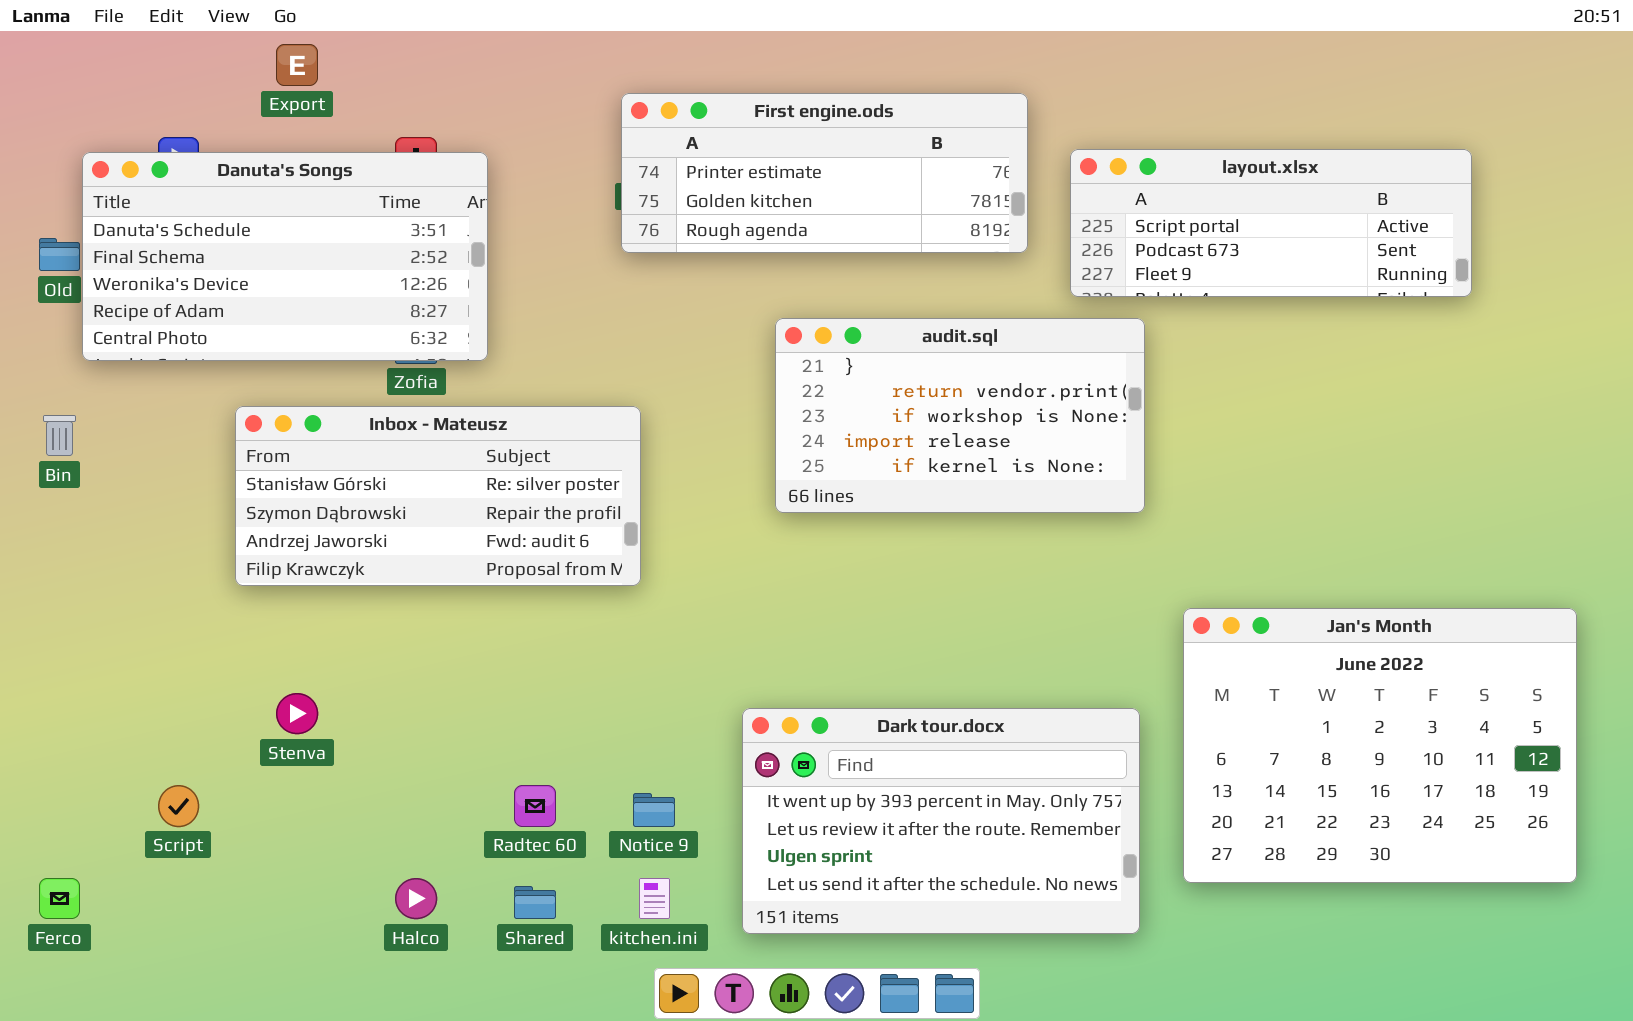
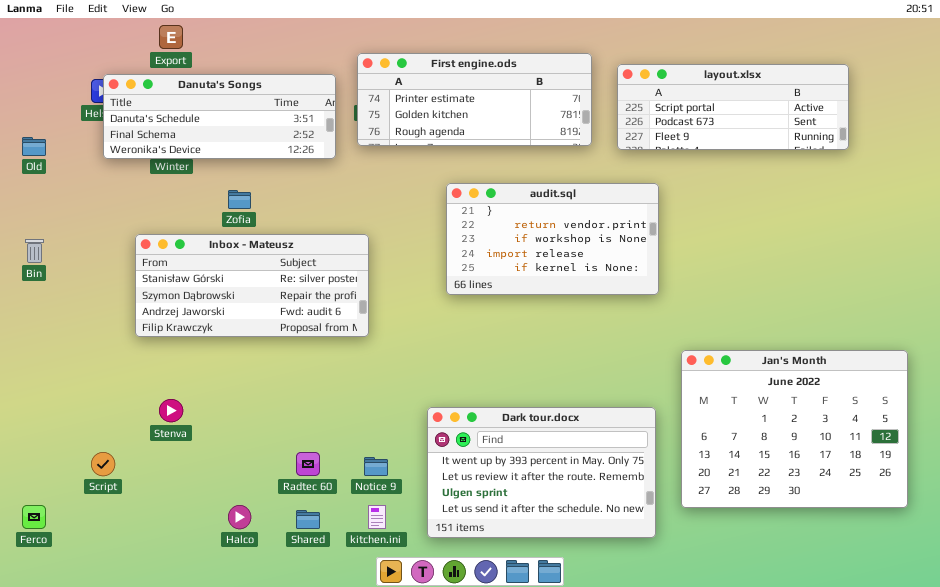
layout.xlsx: [1070,149,1472,297] -> [617,64,849,150], moved
Danuta's Songs: [82,152,488,361] -> [103,74,336,159], moved, resized

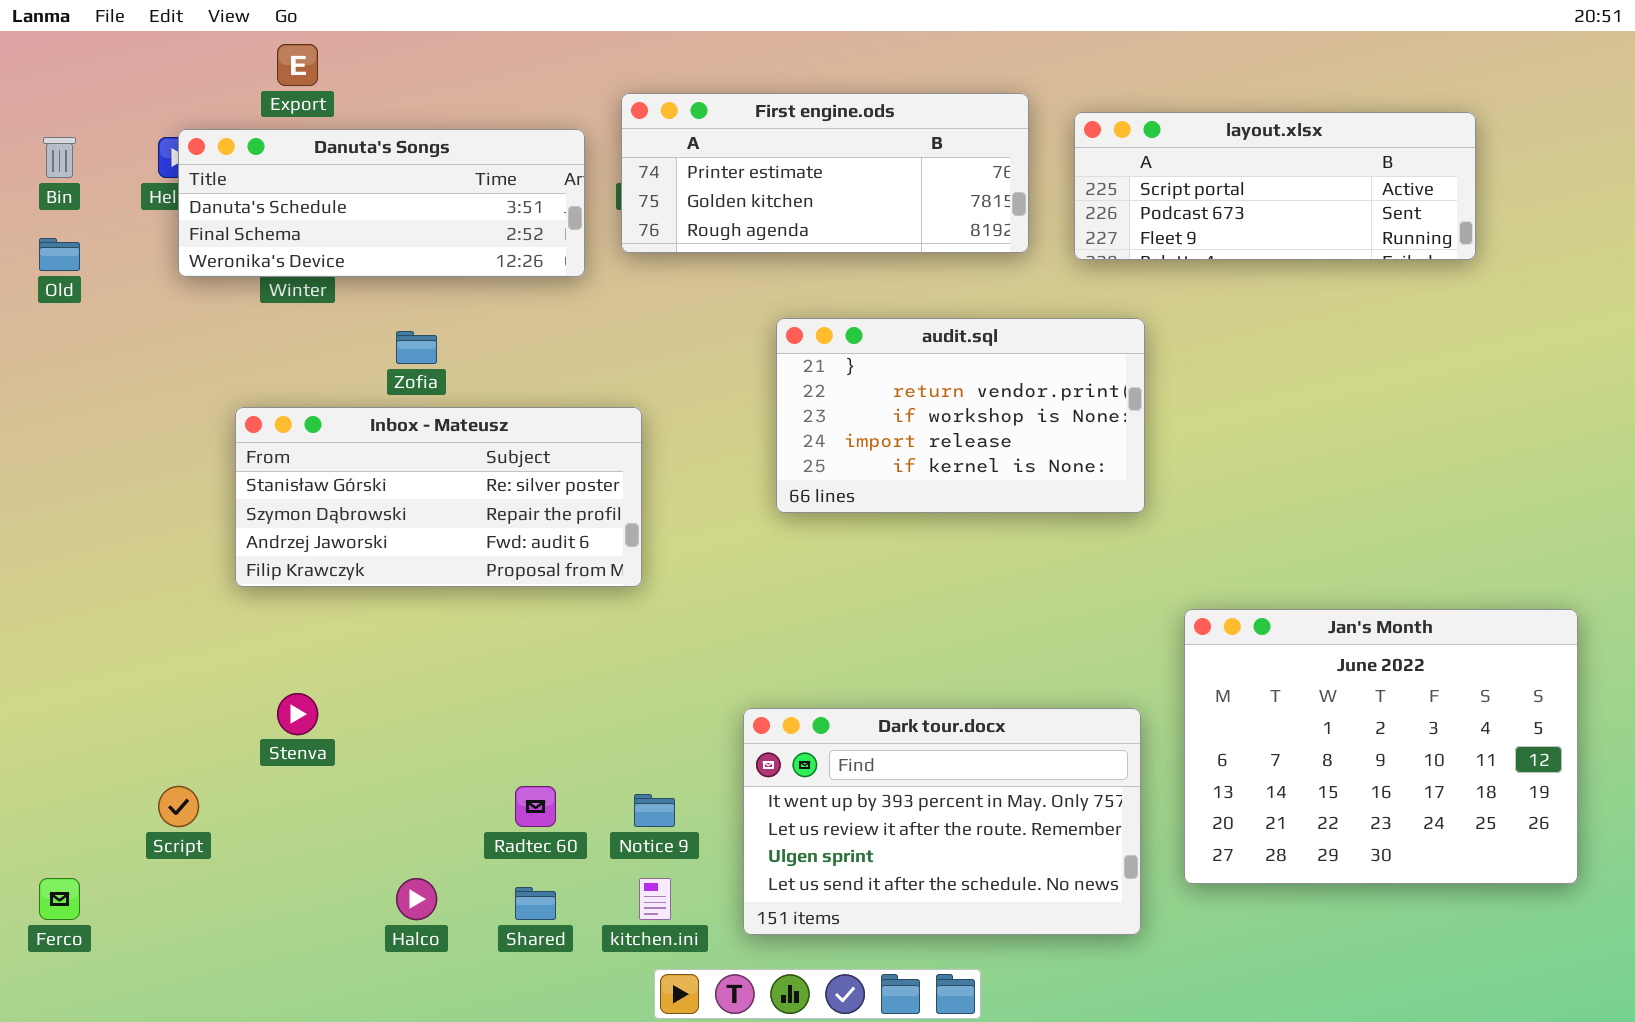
Bin: [25,239,44,263] -> [43,137,76,178], moved

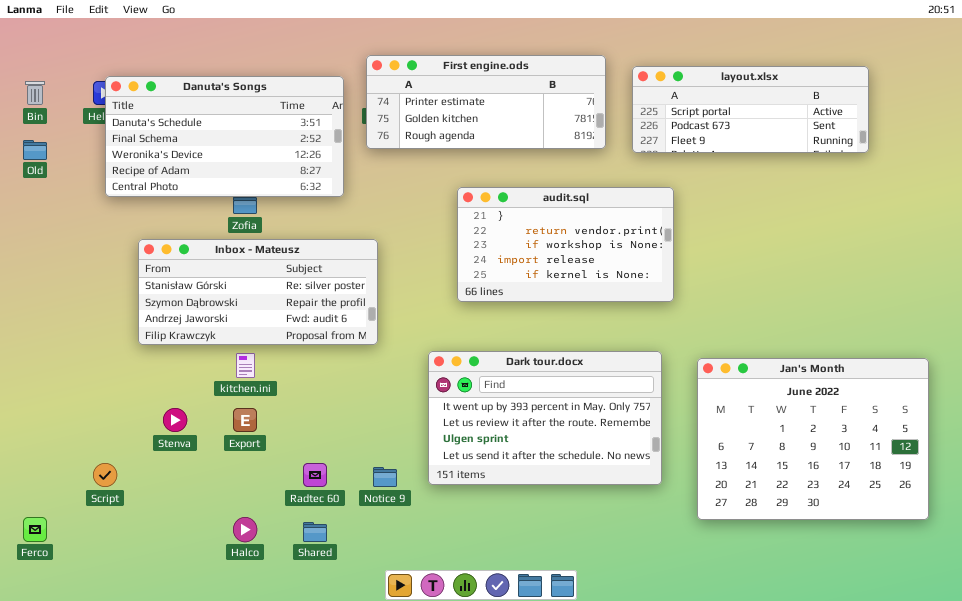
Export: [277,44,318,86] -> [233,408,257,432], moved
Danuta's Songs: [178,129,585,277] -> [105,76,344,197], resized
Dark tour.docx: [743,708,1141,935] -> [428,351,662,485], moved
kitchen.ini: [639,878,671,920] -> [236,353,255,378], moved

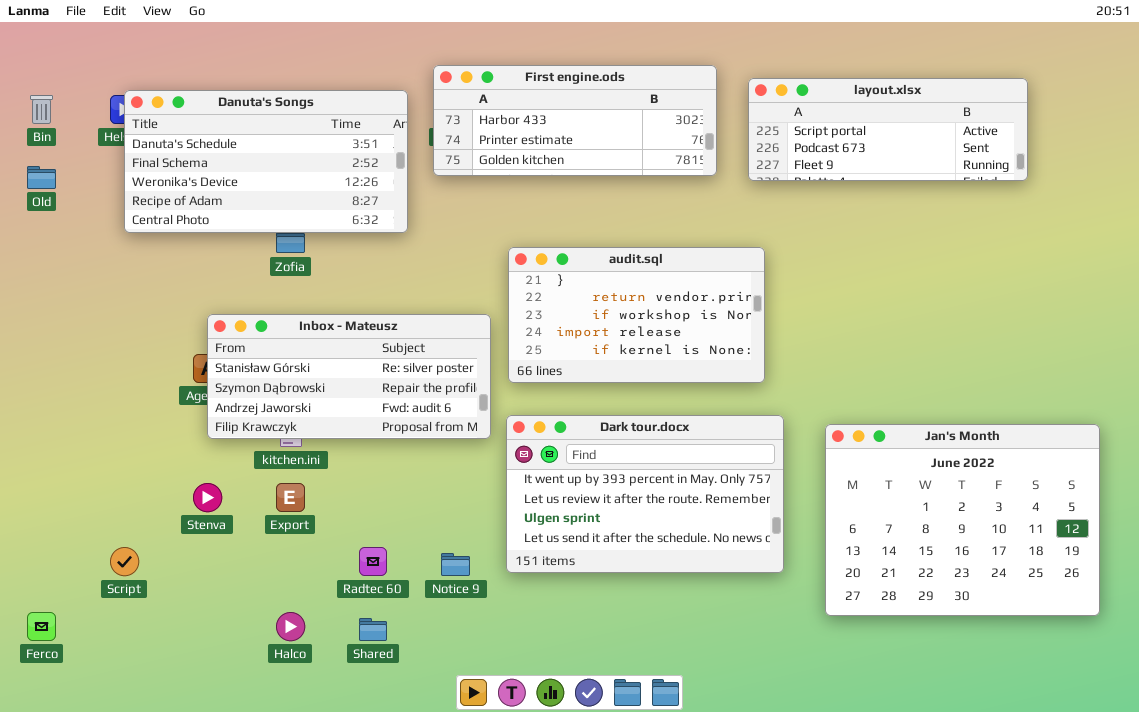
First engine.ods: [366,55,606,149] -> [433,65,717,176], scrolled up 1 row
audit.sql: [457,187,674,302] -> [508,247,765,383], moved
Inbox - Mateusz: [138,239,378,345] -> [207,314,491,439], moved

